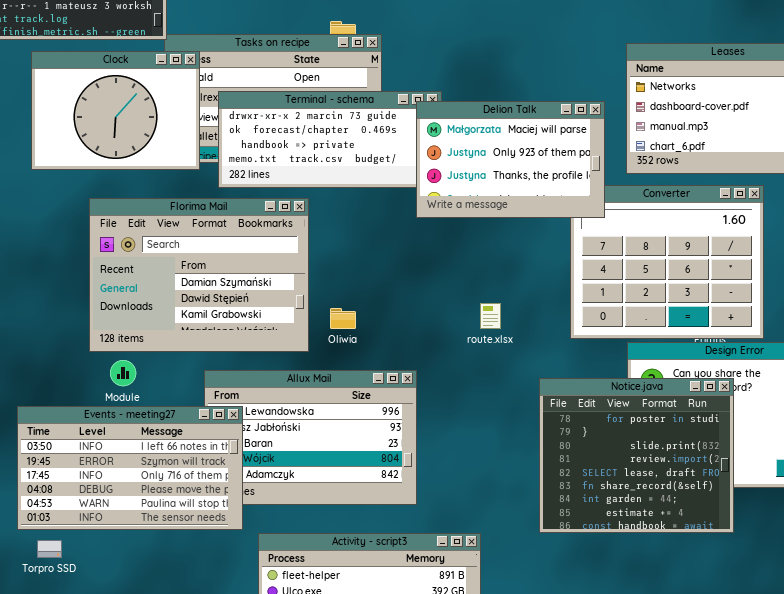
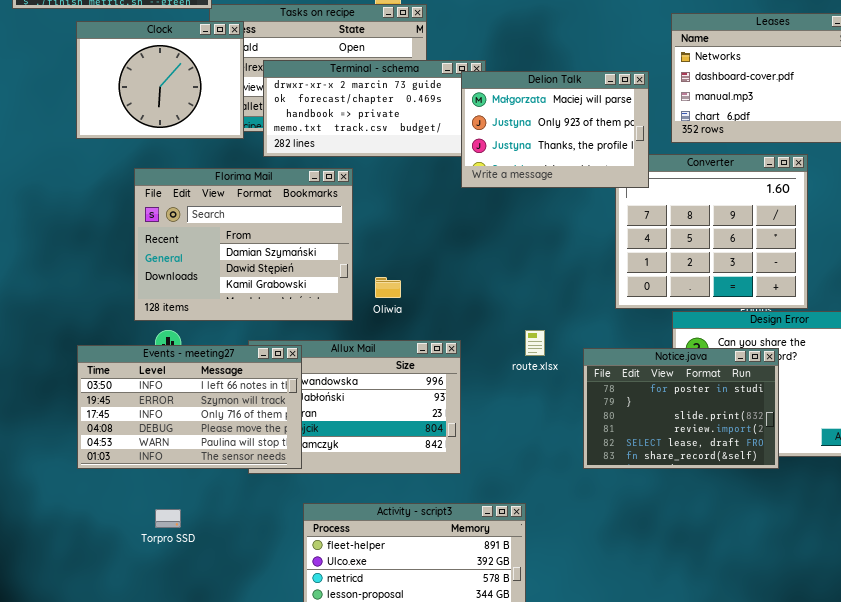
route.xlsx: [480,303,501,329] -> [525,330,545,356], moved
Notice.java: [539,378,734,533] -> [583,348,779,469], resized
Events - meeting27: [17,406,243,530] -> [77,345,302,469], moved
Torpro SSD: [37,540,62,558] -> [155,509,181,528], moved

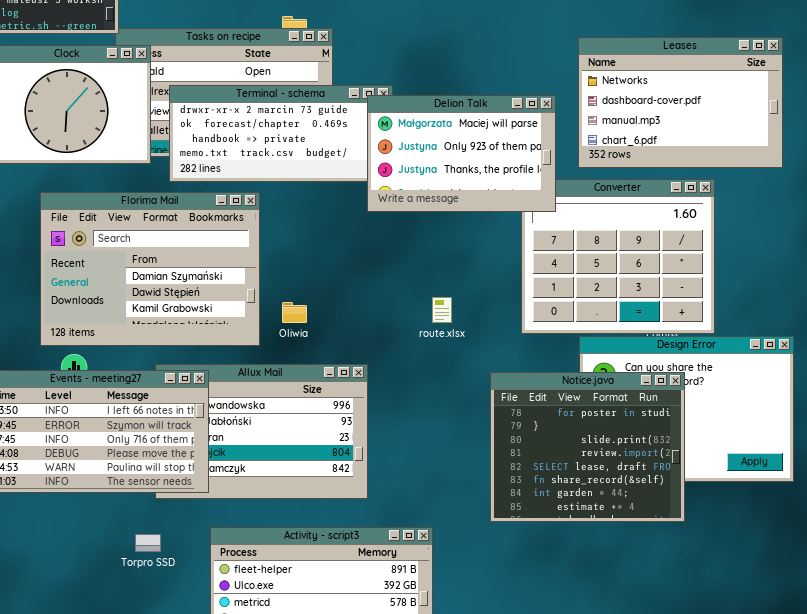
route.xlsx: [525,330,545,356] -> [432,297,452,323], moved
Notice.java: [583,348,779,469] -> [490,372,685,522], resized
Torpro SSD: [155,509,181,528] -> [135,534,161,552], moved

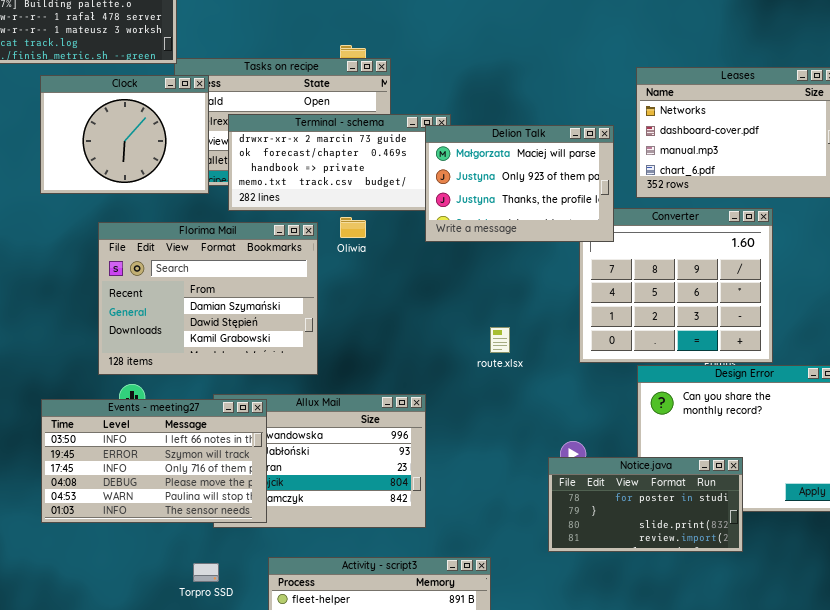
Oliwia: [282,302,307,323] -> [340,217,366,238], moved
Notice.java: [490,372,685,522] -> [548,457,743,552], resized

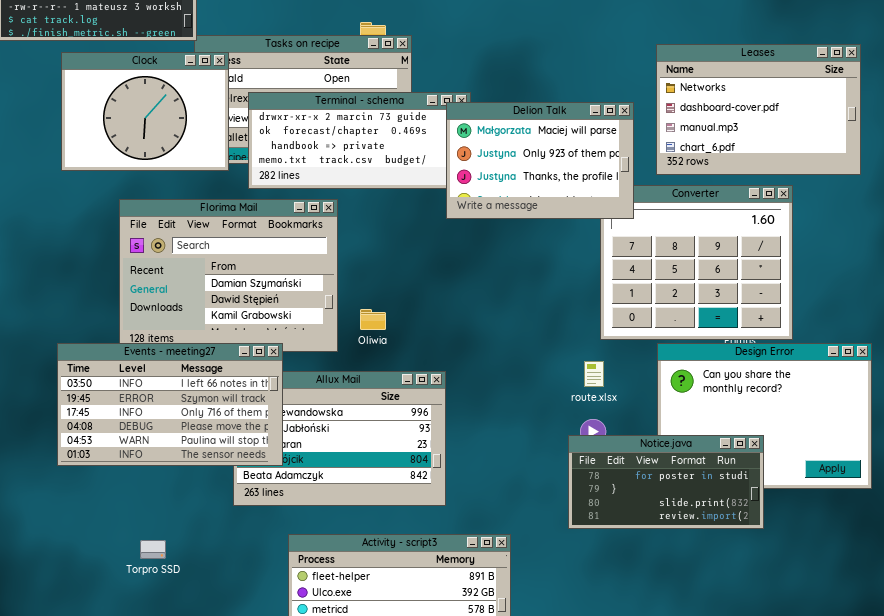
Oliwia: [340,217,366,238] -> [360,309,386,330], moved
route.xlsx: [490,327,510,353] -> [584,361,604,387], moved
Events - meeting27: [41,399,267,523] -> [57,343,283,466], moved
Torpro SSD: [193,563,219,582] -> [140,540,166,559], moved

